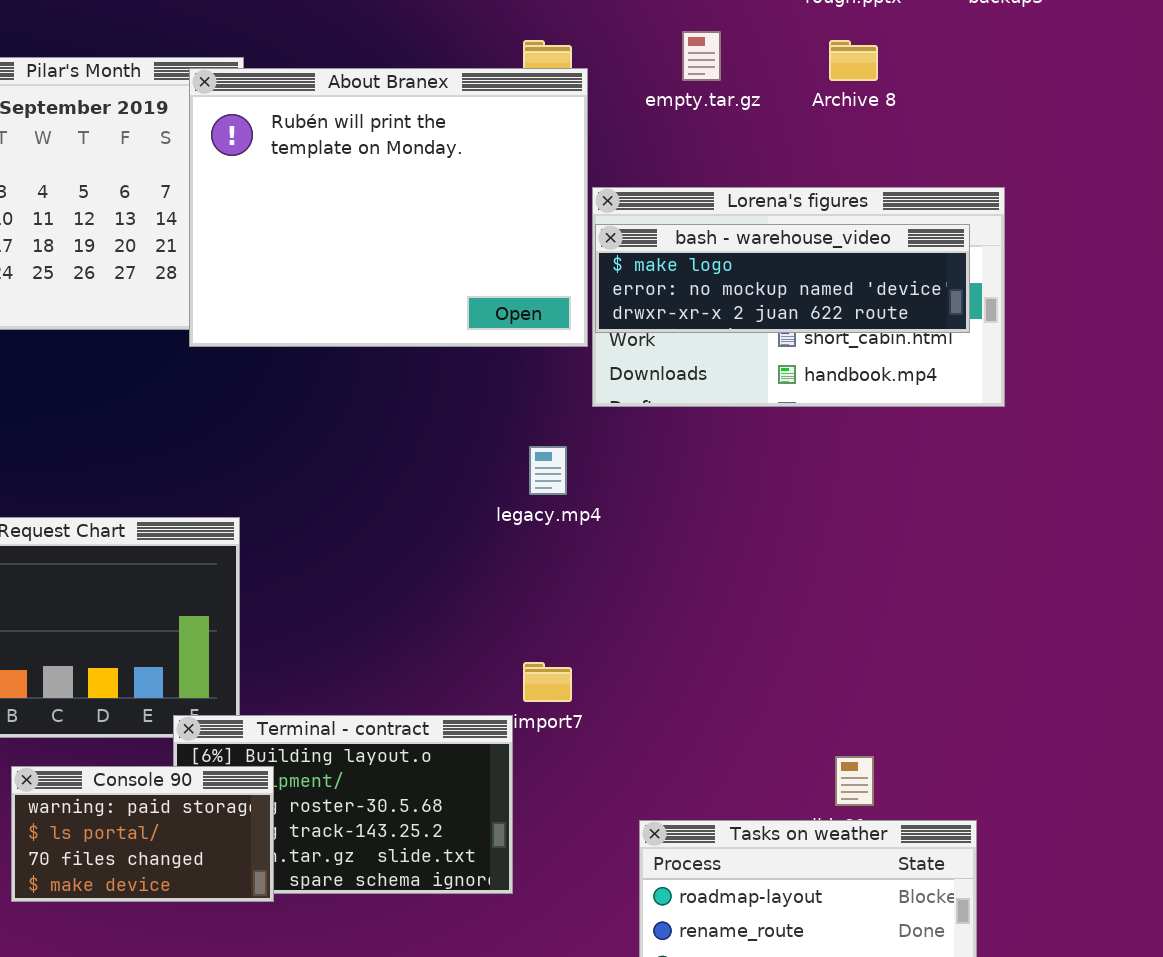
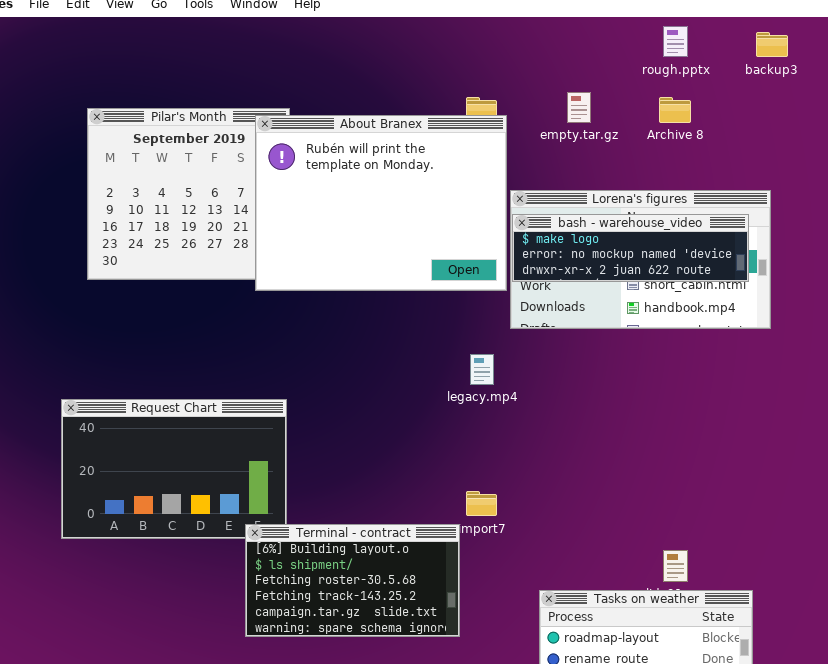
Console 90: [11,766,274,902] -> none, closed

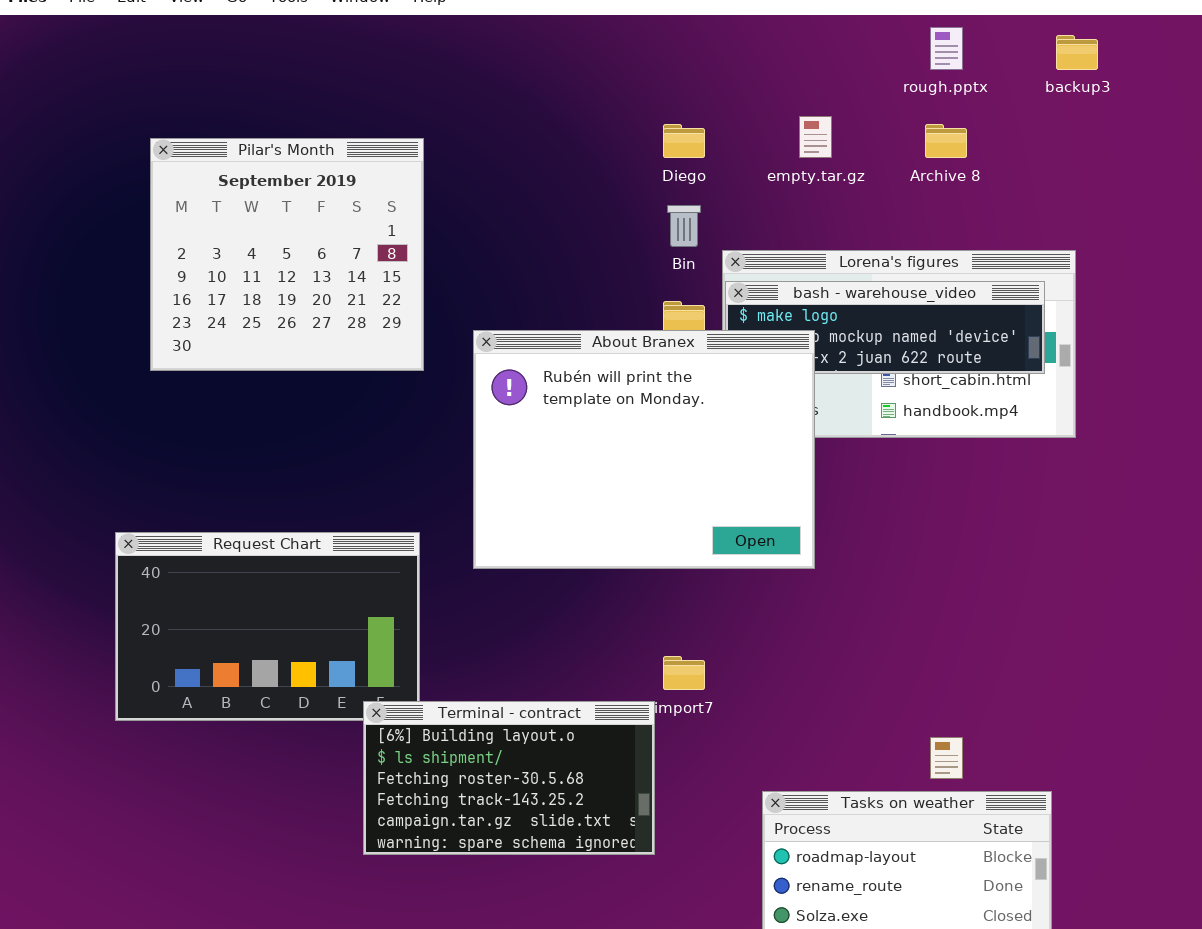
About Branex: [255,115,507,291] -> [473,330,815,569], moved

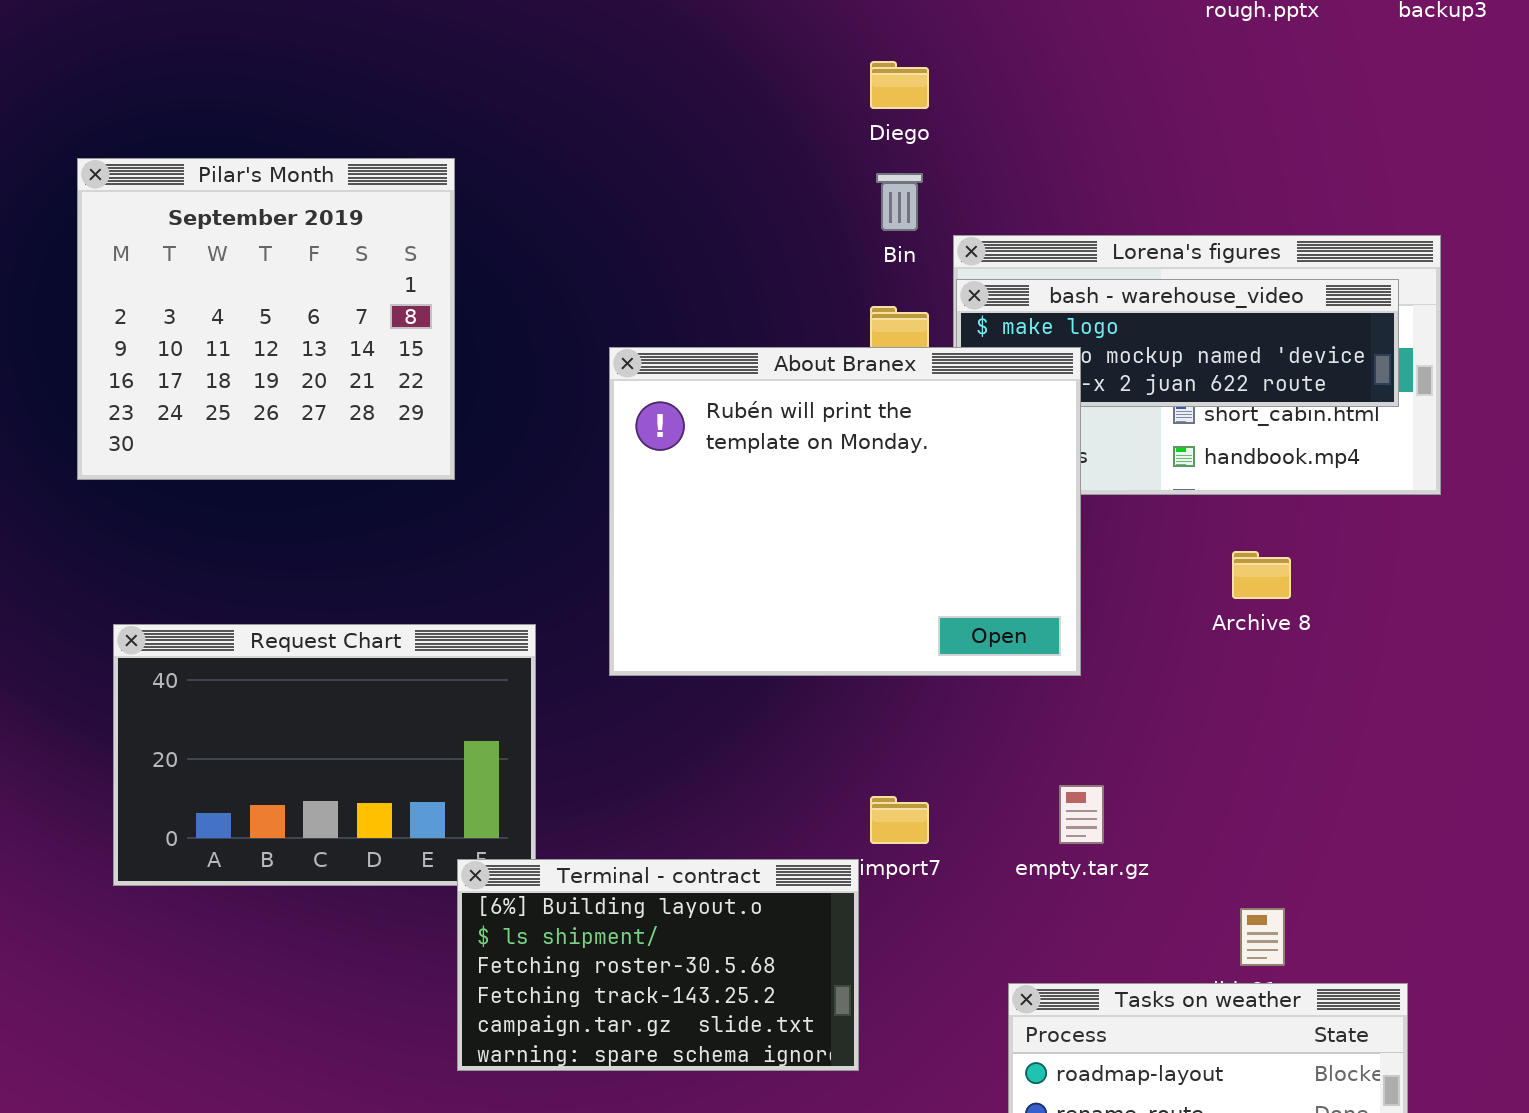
empty.tar.gz: [799,116,832,158] -> [1059,785,1104,844], moved
Archive 8: [925,124,967,158] -> [1232,551,1291,599], moved
Pilar's Month: [150,138,424,371] -> [77,158,455,480], moved

